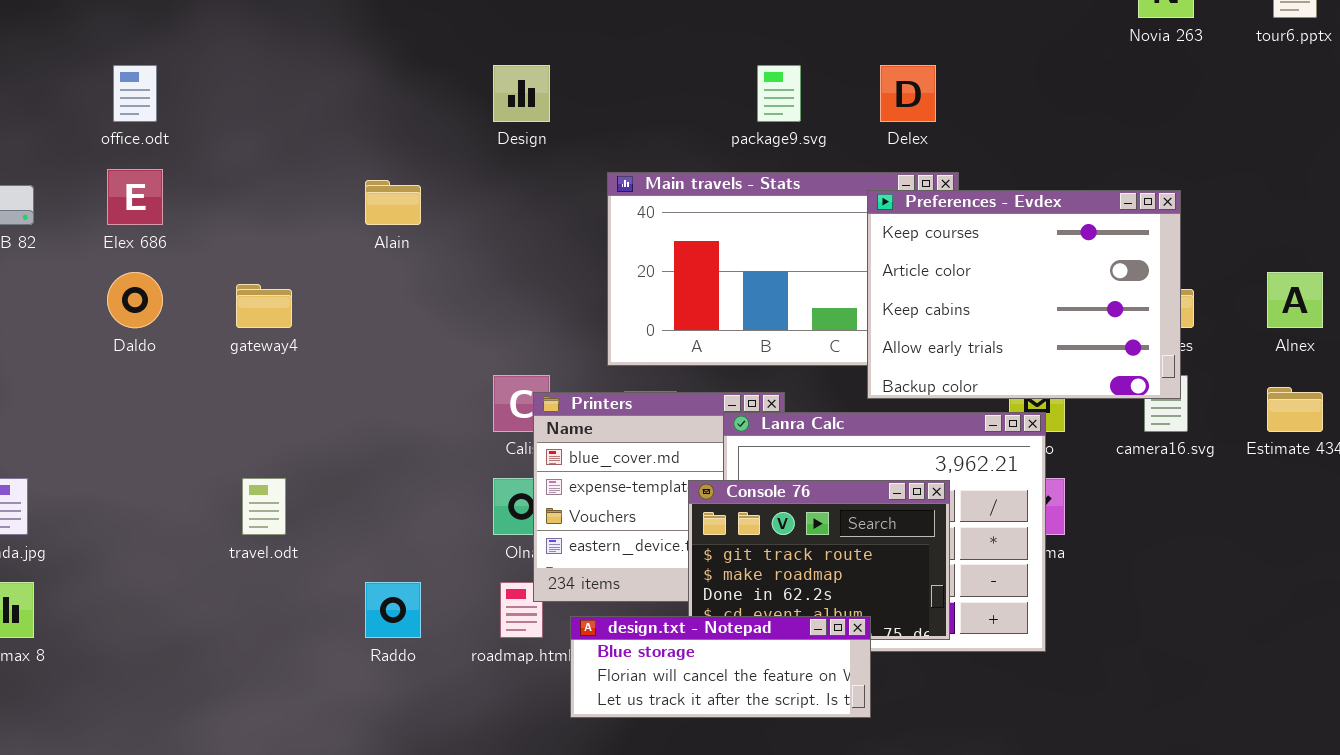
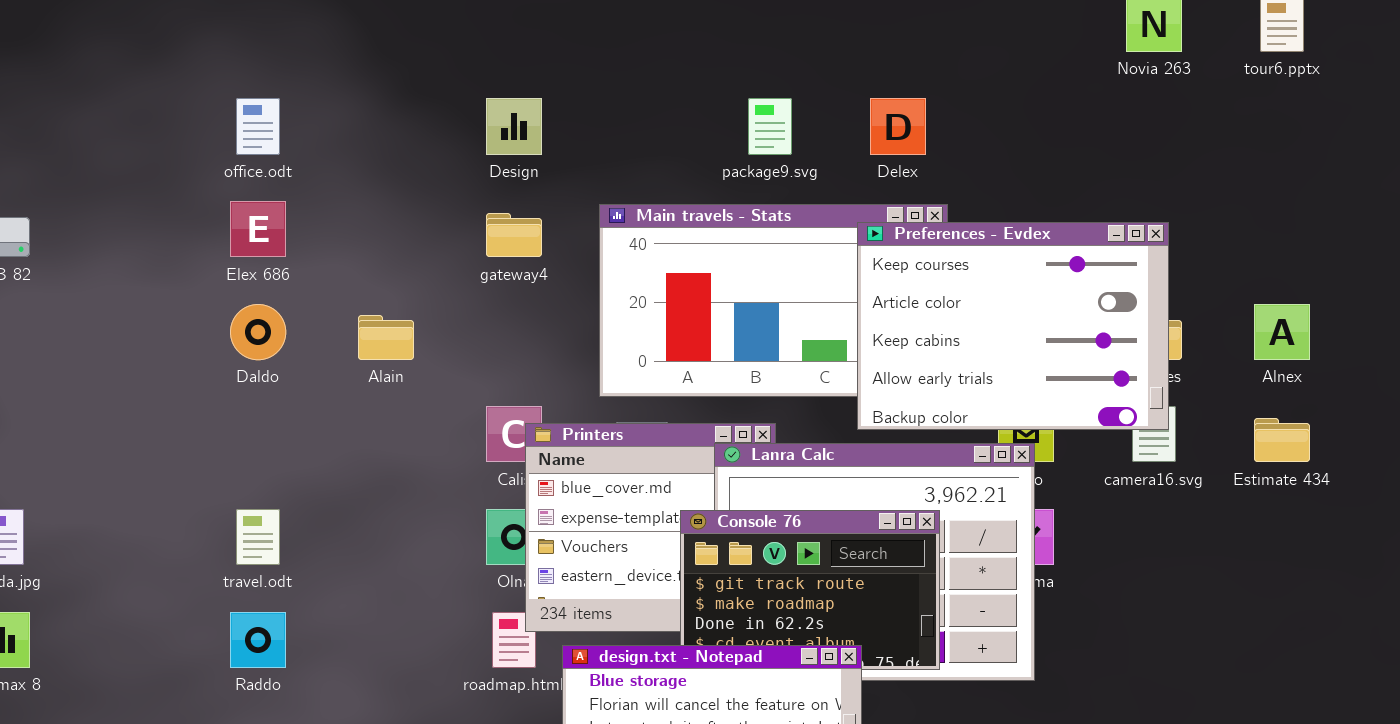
office.odt: [113,65,157,122] -> [236,98,280,155], moved
Elex 686: [107,169,163,225] -> [230,201,286,257], moved
Alain: [365,180,421,225] -> [358,315,414,360], moved
Daldo: [107,272,163,328] -> [230,304,286,360], moved
gateway4: [236,284,292,328] -> [486,213,542,257], moved
Raddo: [365,582,421,638] -> [230,612,286,668], moved

